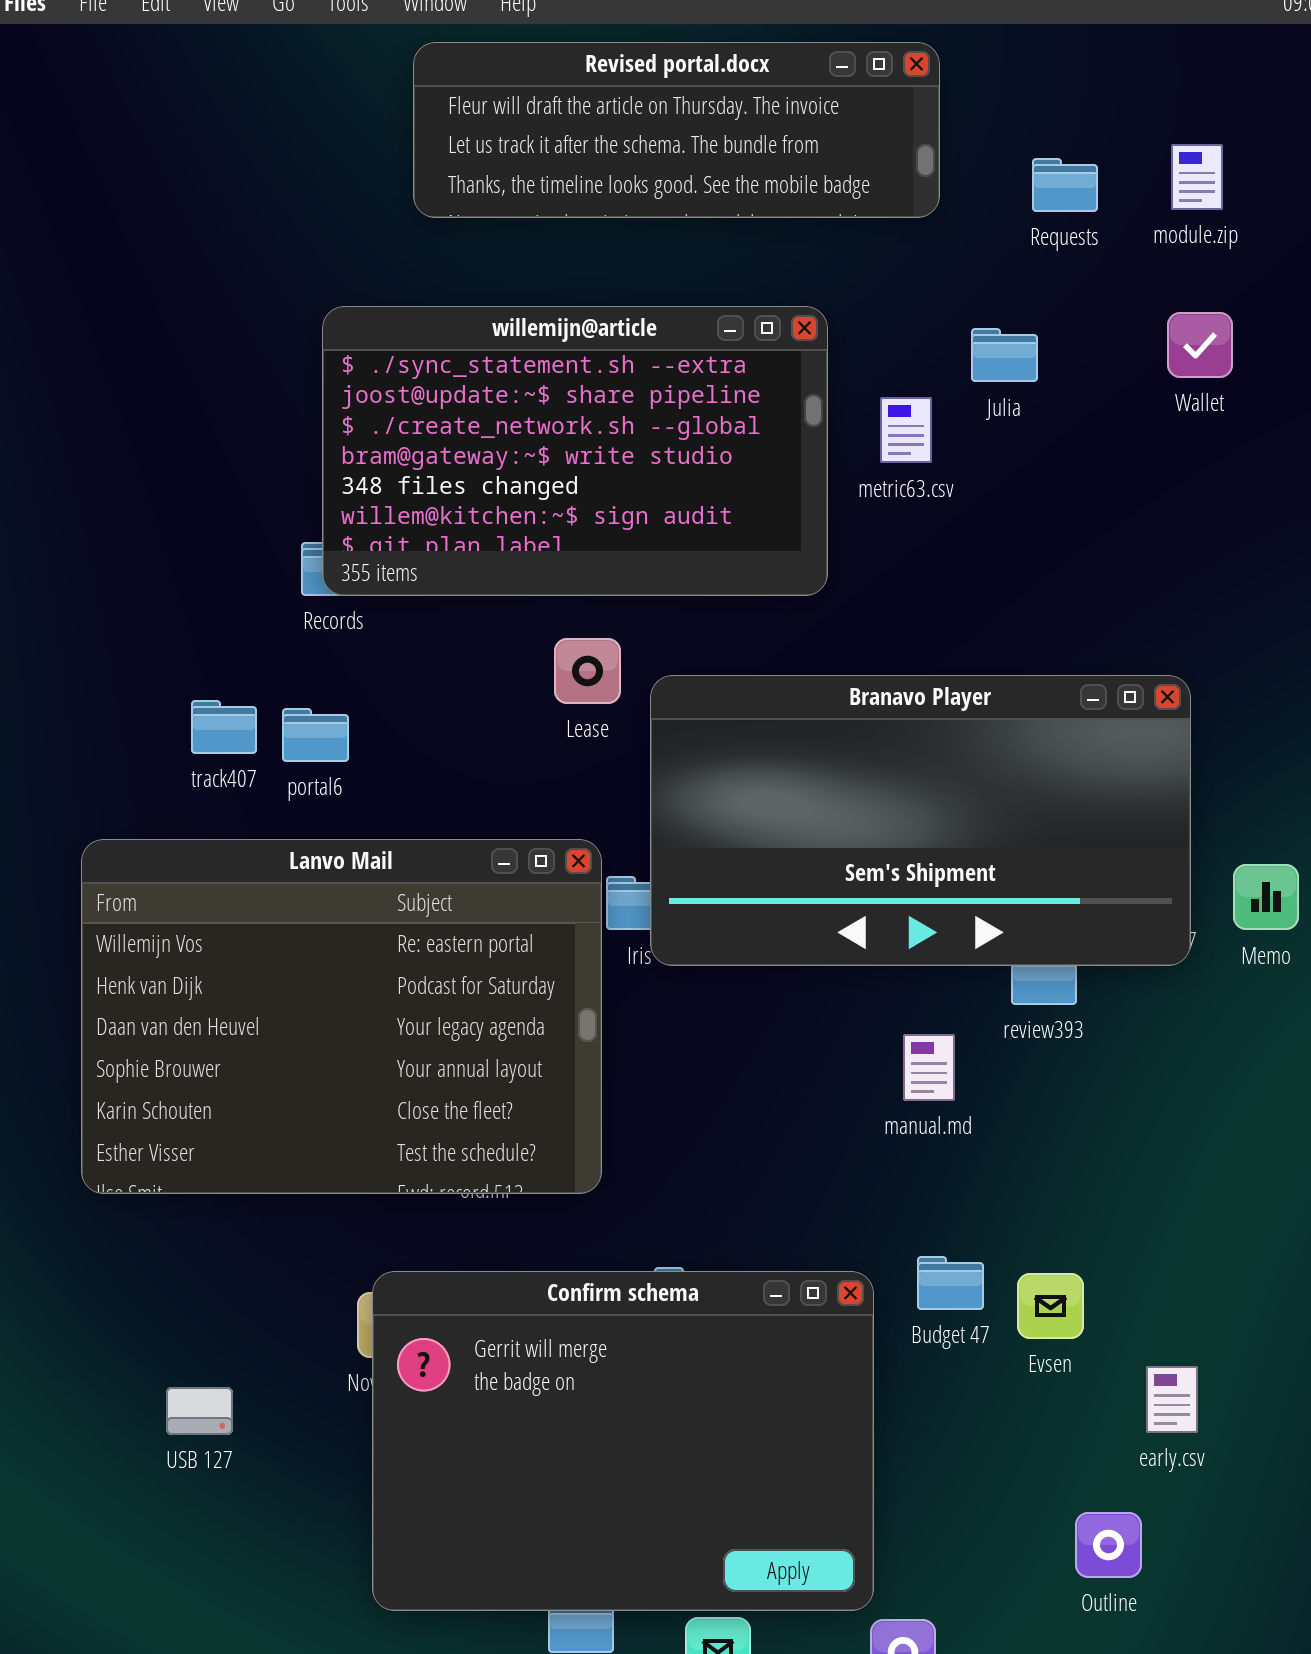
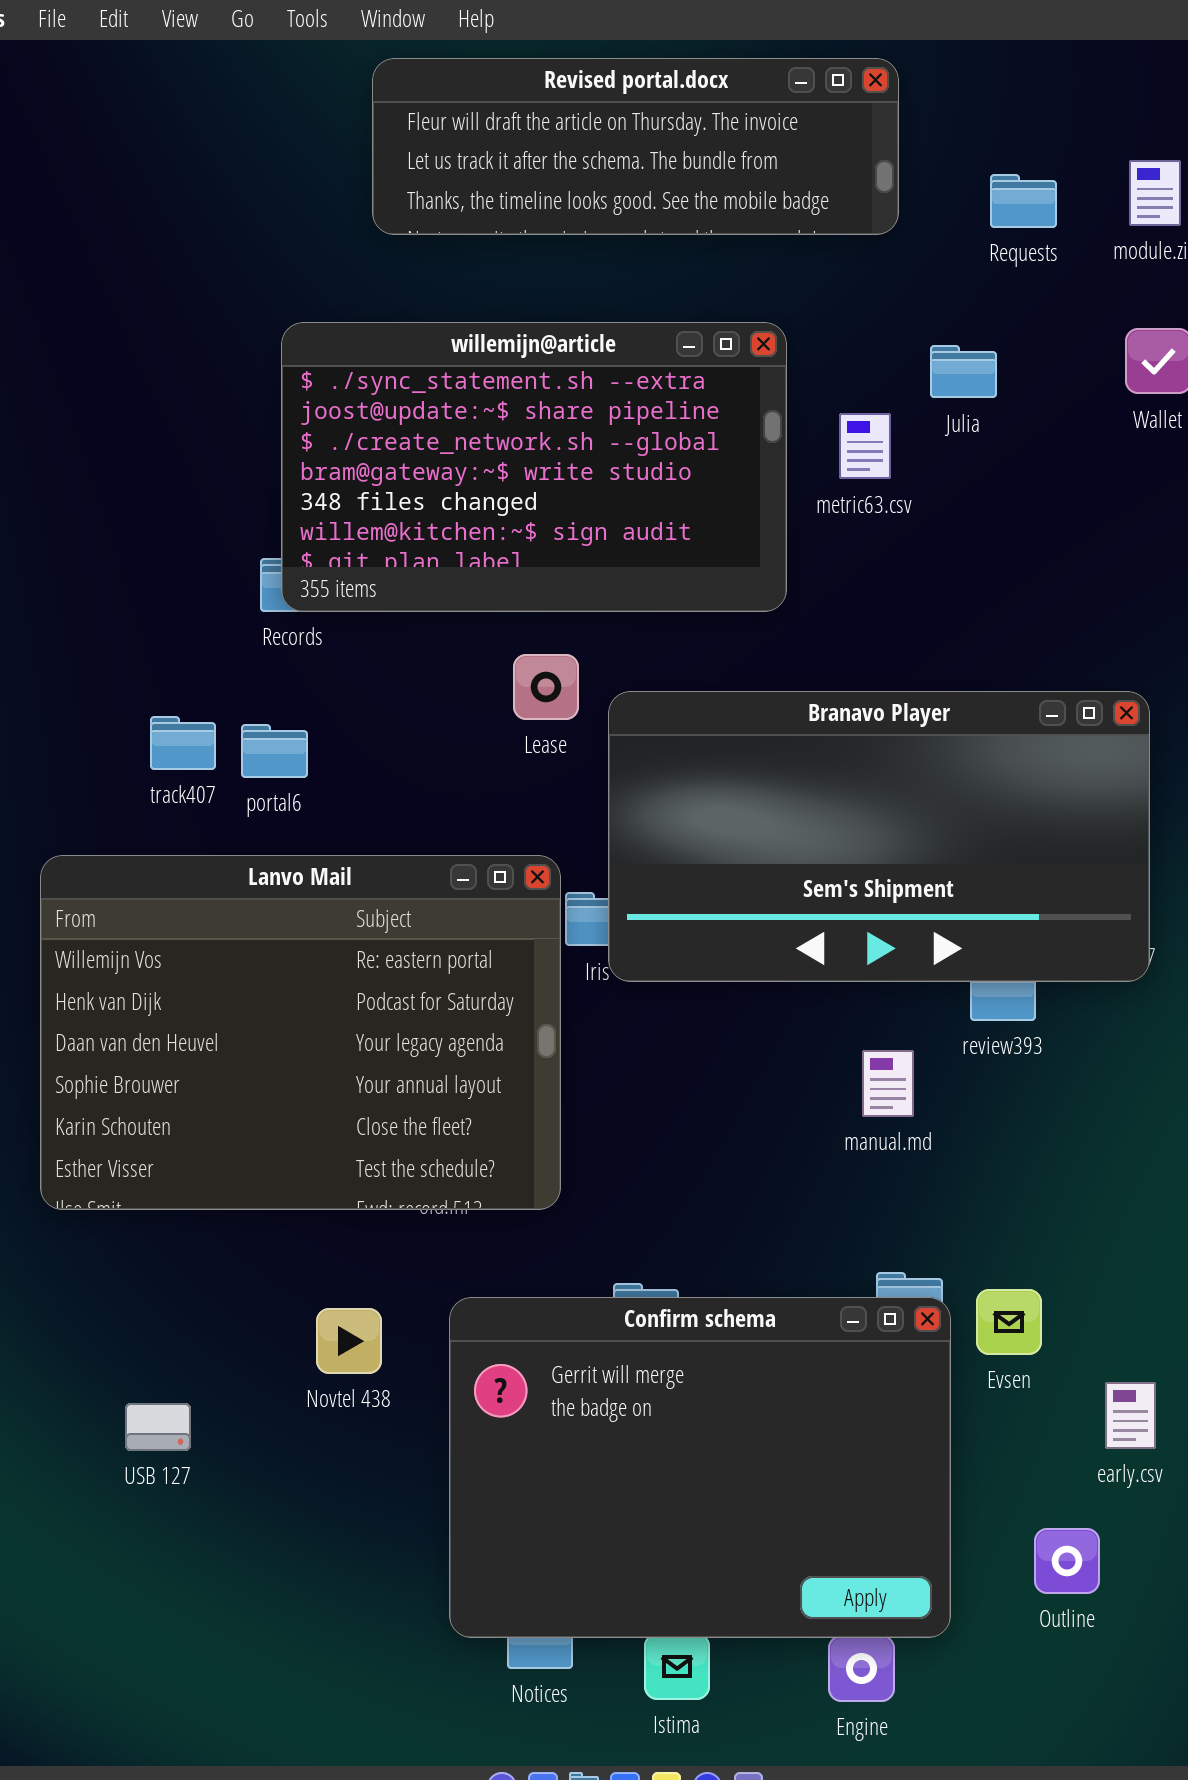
Confirm schema: [372,1271,874,1611] -> [449,1297,951,1638], moved

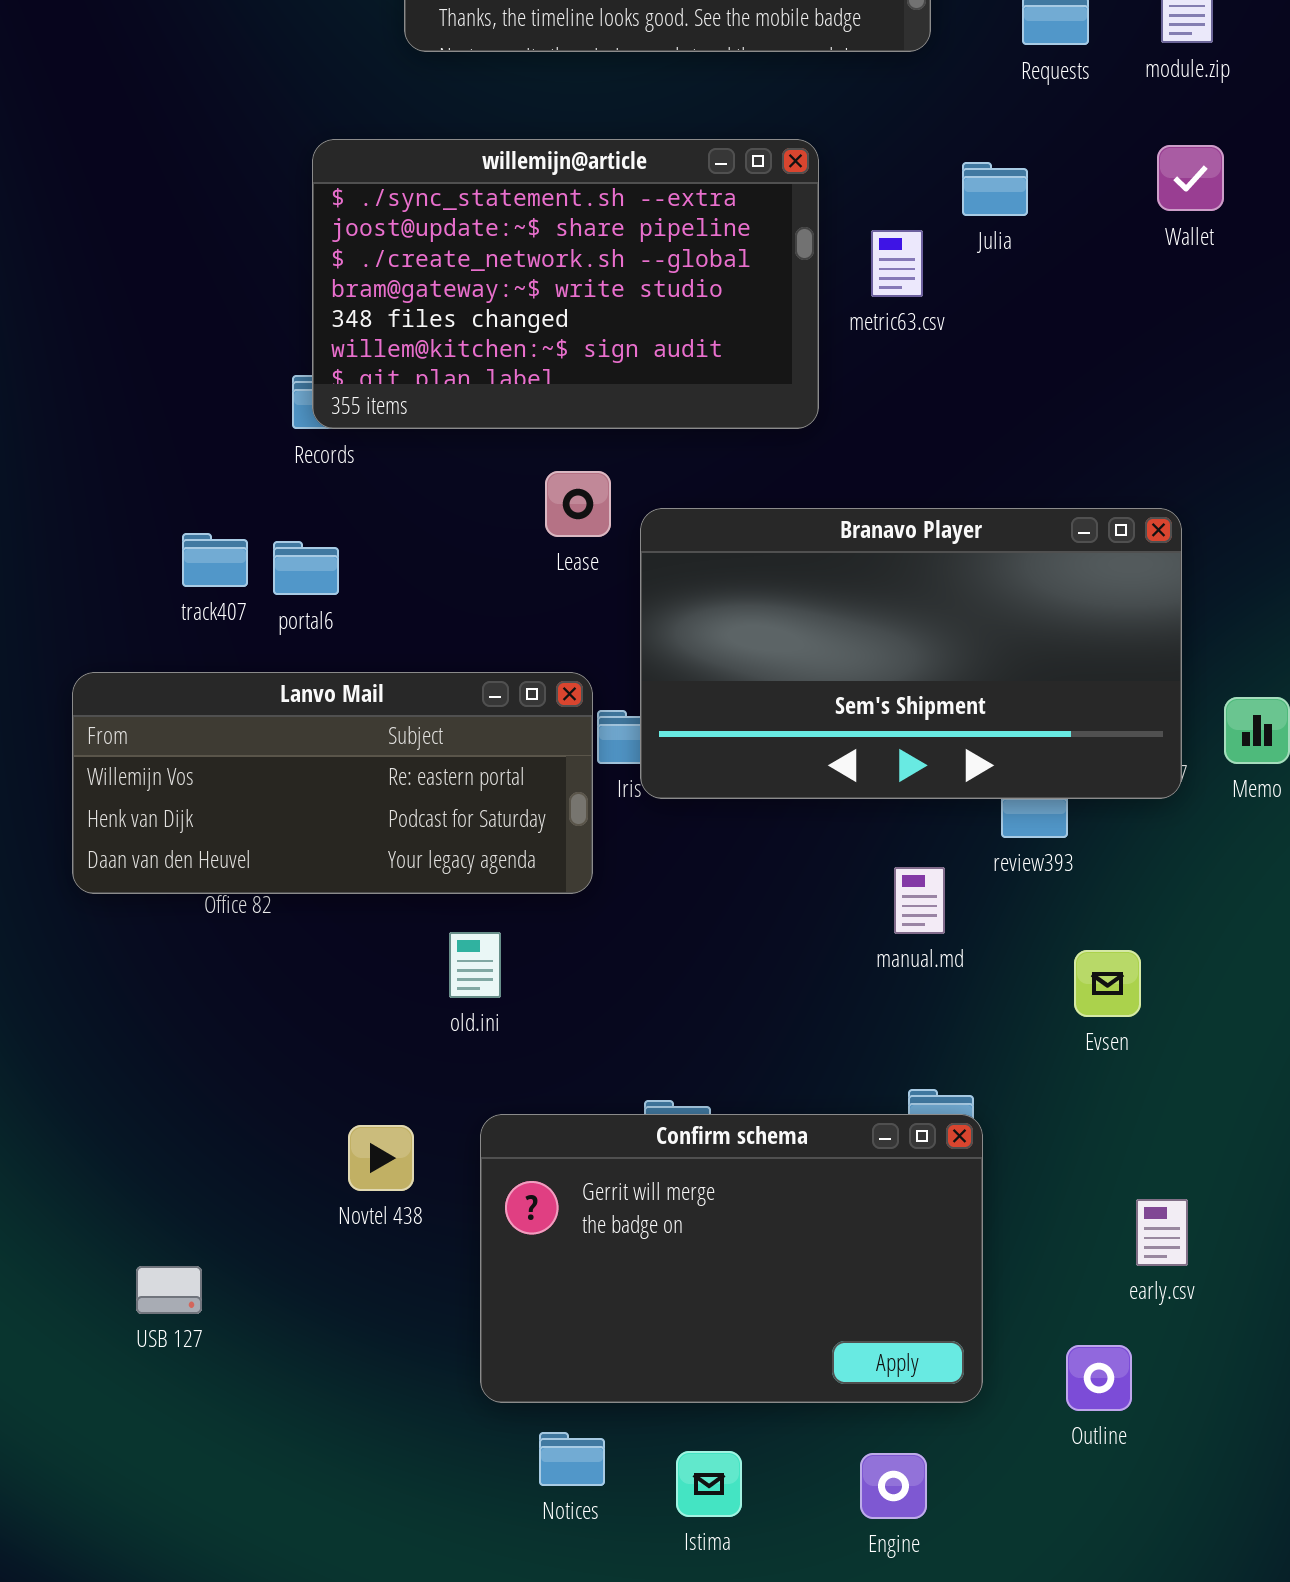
Lanvo Mail: [40,855,561,1210] -> [72,672,593,894], resized
Evsen: [976,1289,1042,1355] -> [1074,950,1141,1017], moved
Confirm schema: [449,1297,951,1638] -> [480,1114,983,1403], resized
USB 127: [125,1403,191,1451] -> [136,1266,202,1314], moved

